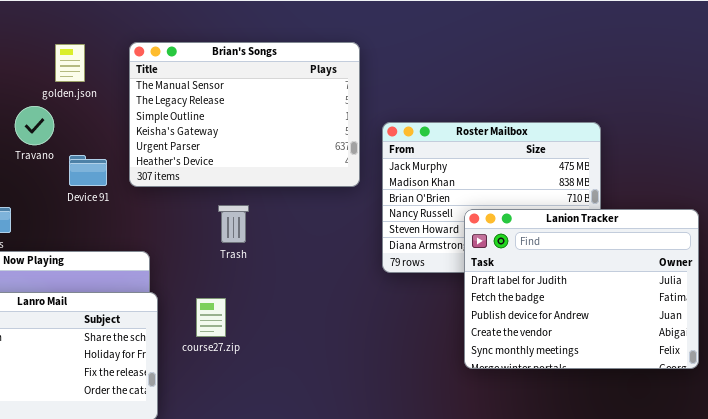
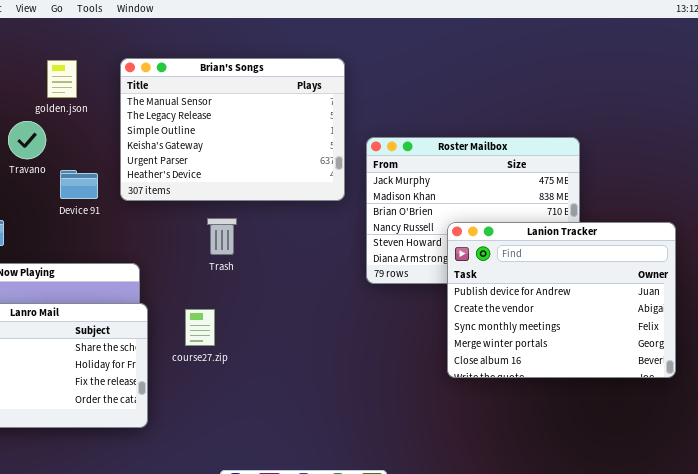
Lanion Tracker: [464,209,699,369] -> [447,222,676,378], scrolled down 2 rows

